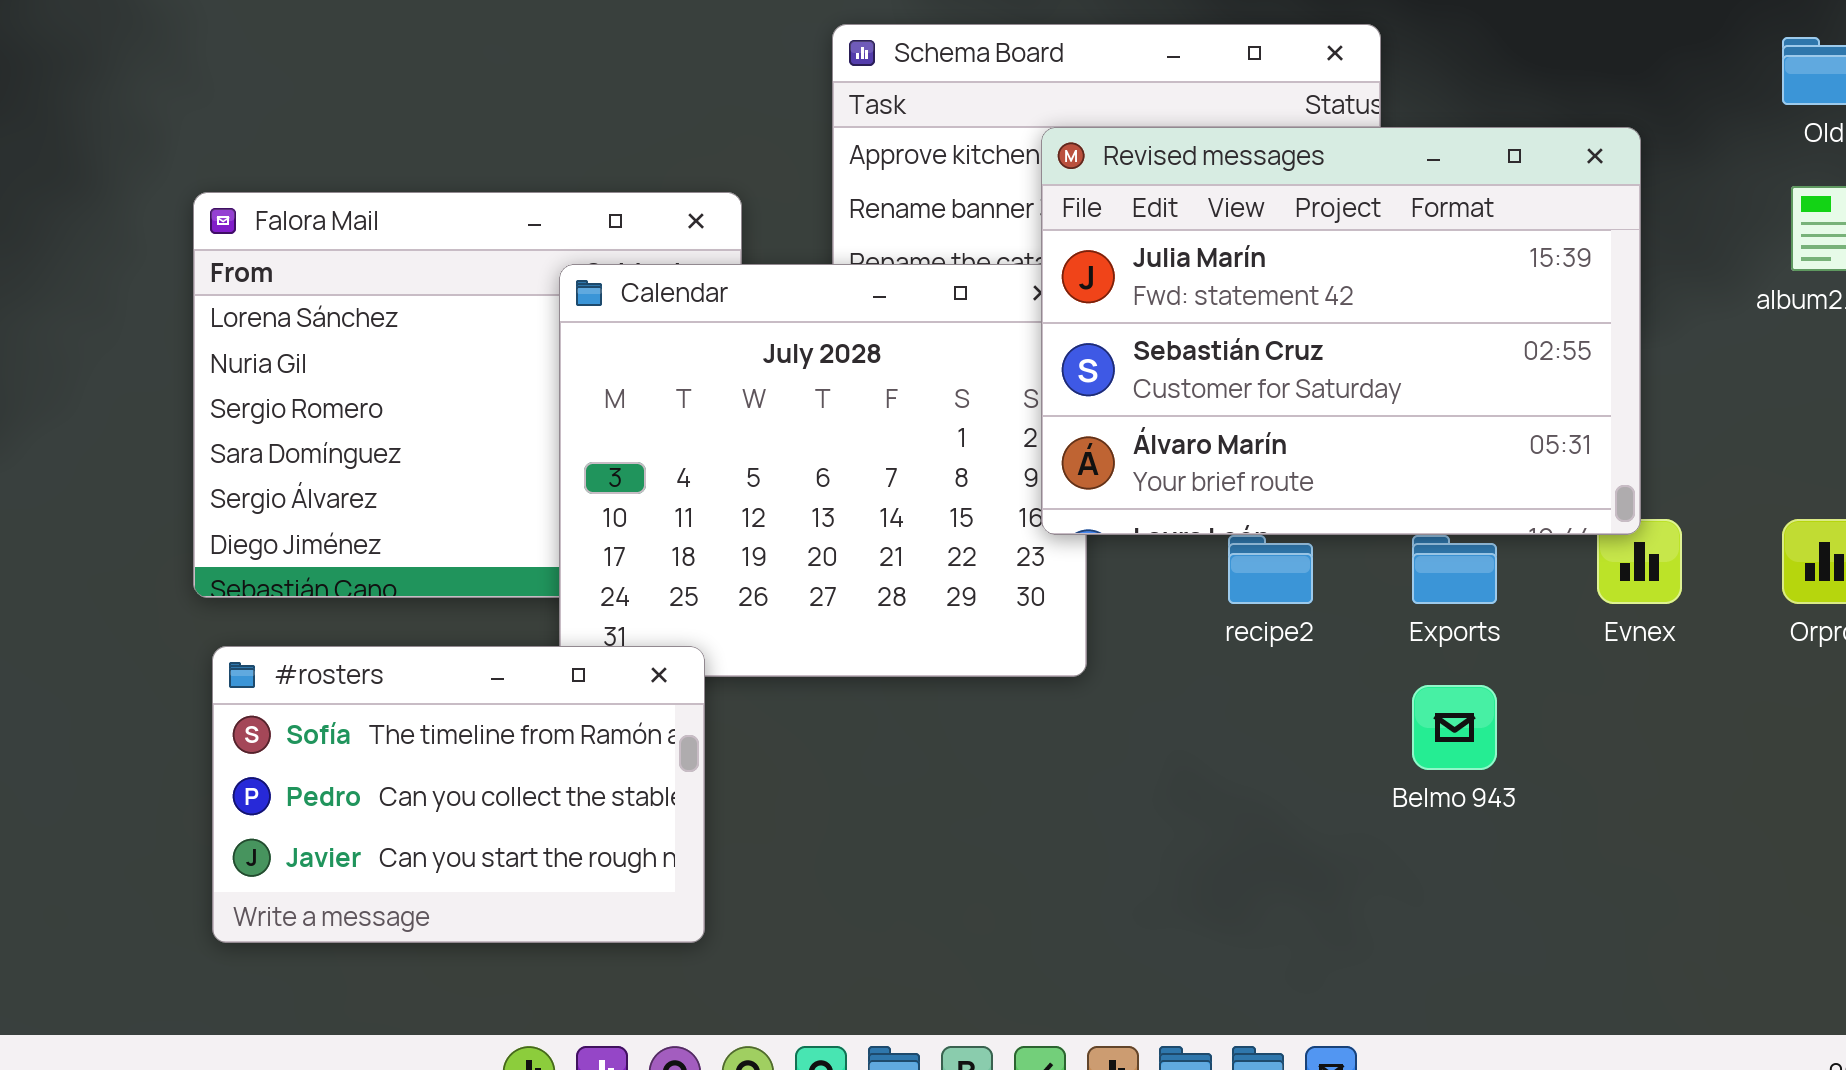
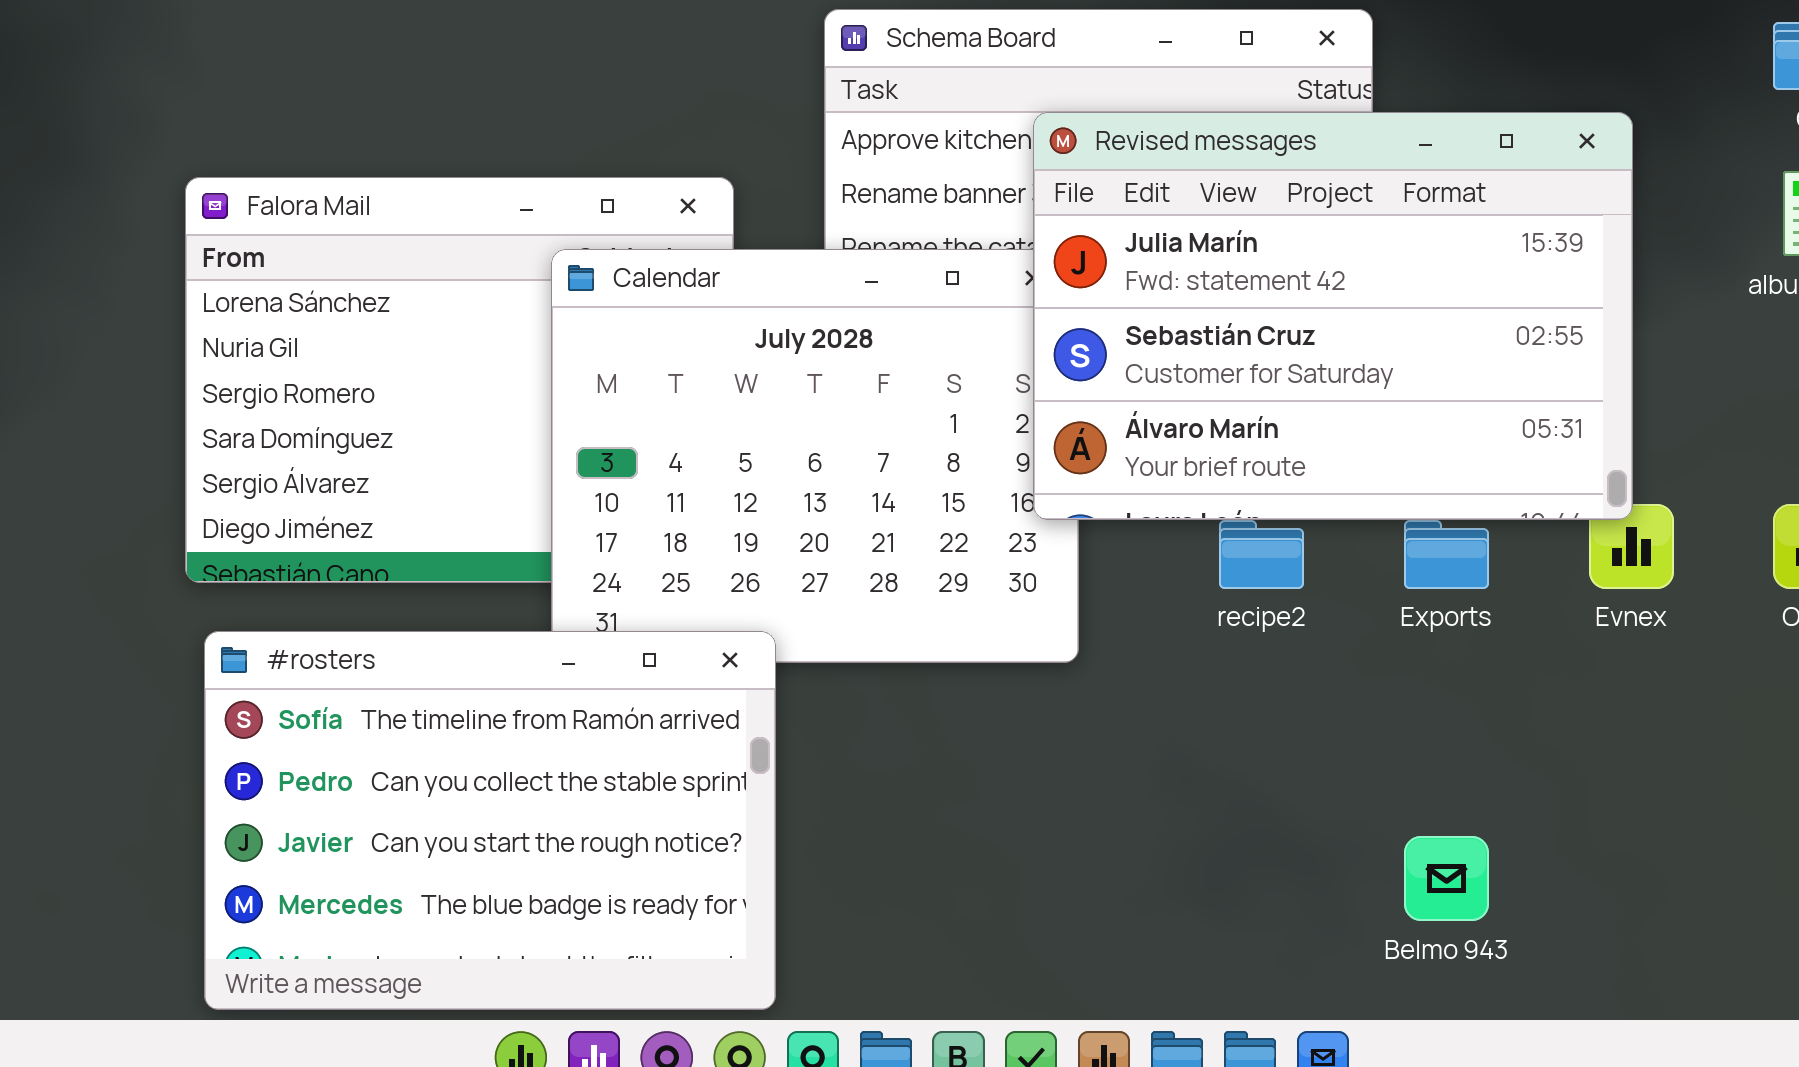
#rosters: [212,646,705,943] -> [204,631,776,1010], resized
Belmo 943: [1412,685,1497,770] -> [1404,836,1489,921], moved

